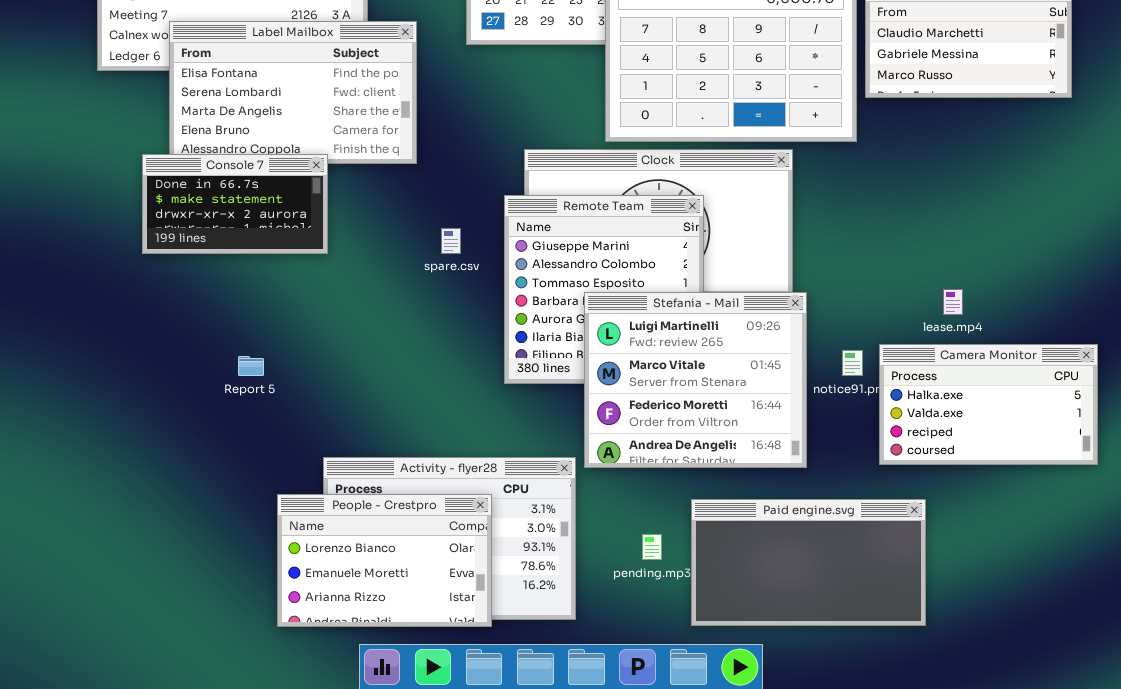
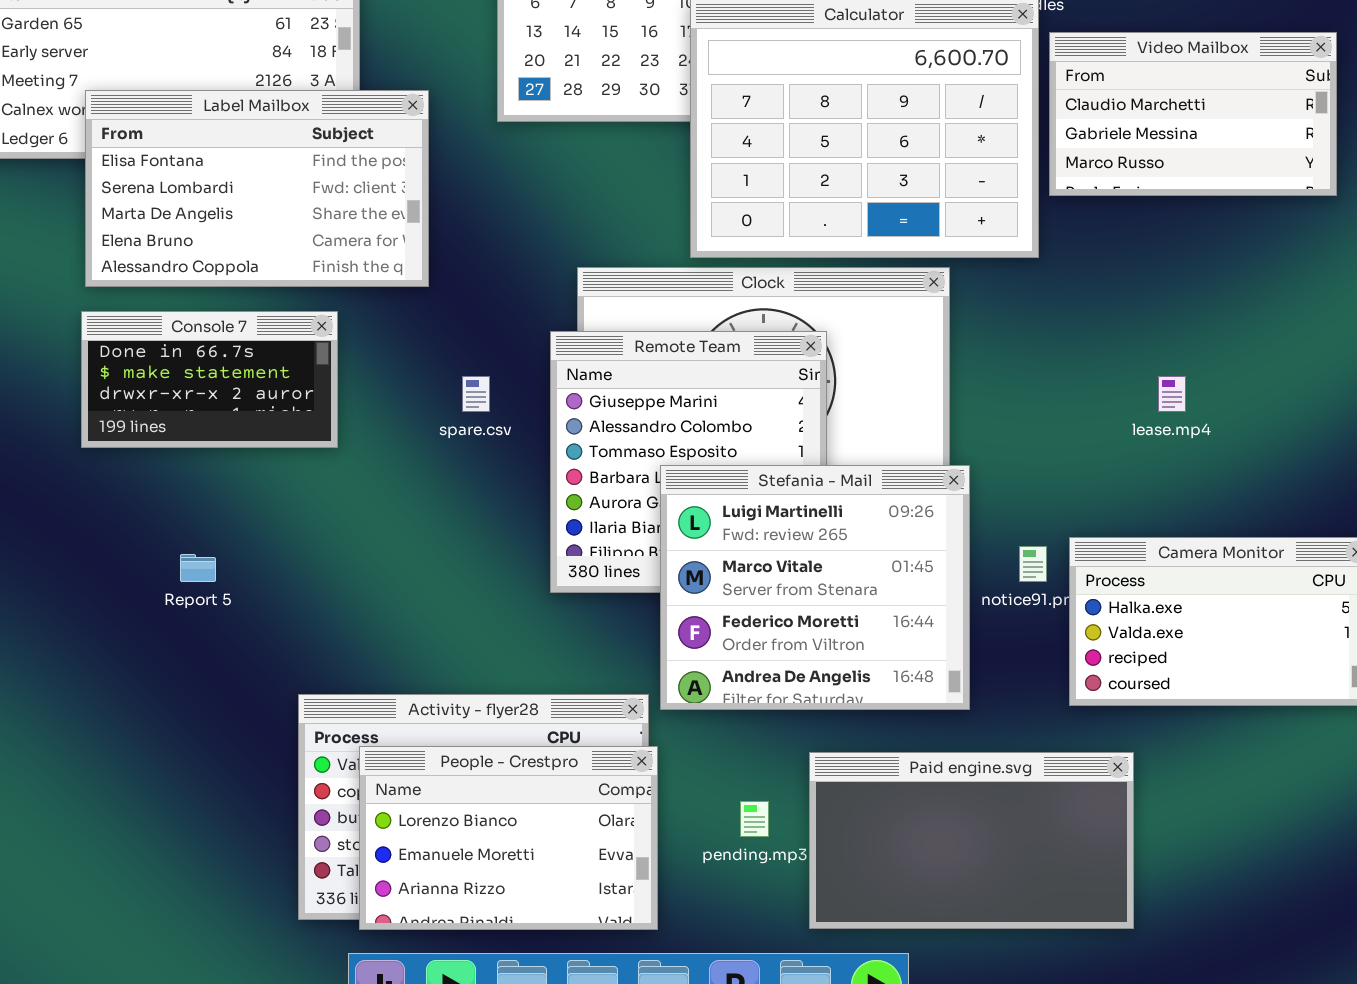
Console 7: [142,154,328,254] -> [81,311,338,448], moved
lease.mp4: [943,289,963,315] -> [1158,376,1186,412], moved
People - Crestpro: [277,494,492,627] -> [359,746,658,930], moved

